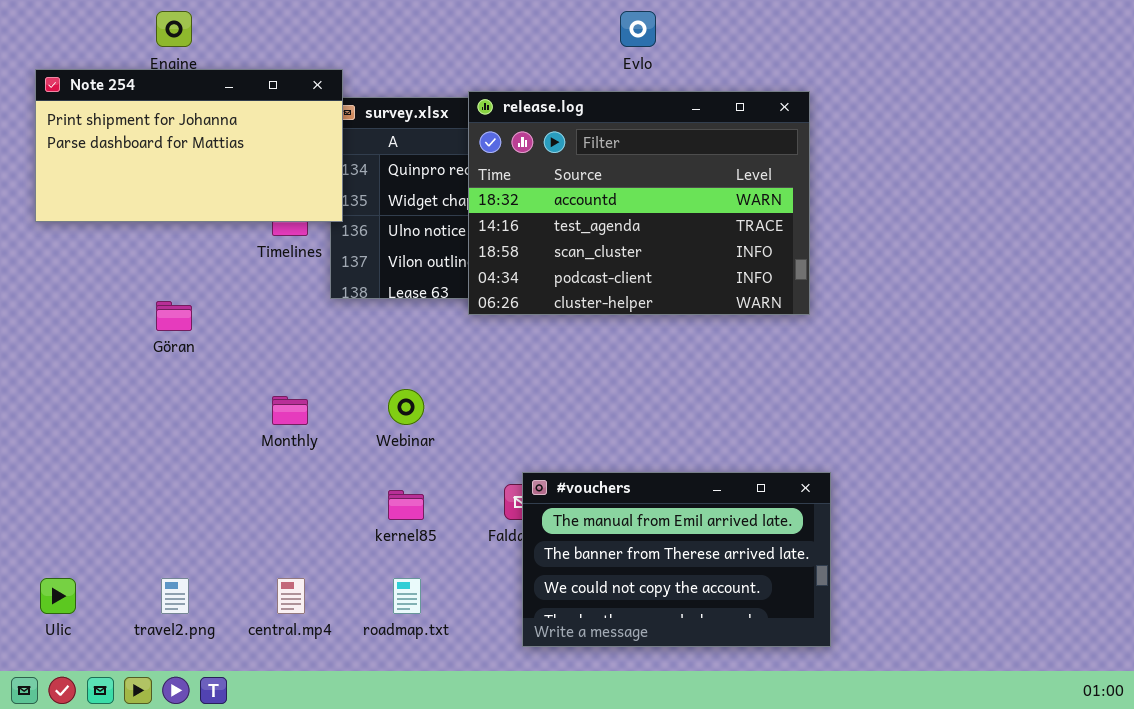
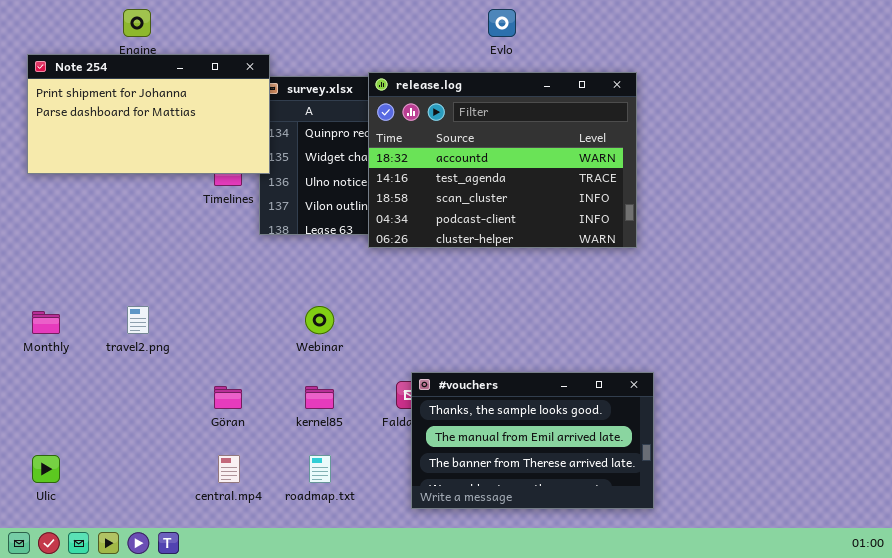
Göran: [156,301,192,331] -> [214,386,242,409], moved
Monthly: [272,396,308,425] -> [32,311,60,334], moved
#vouchers: [522,472,831,647] -> [411,372,654,509], scrolled up 1 row
travel2.png: [161,578,189,614] -> [127,306,149,334], moved

